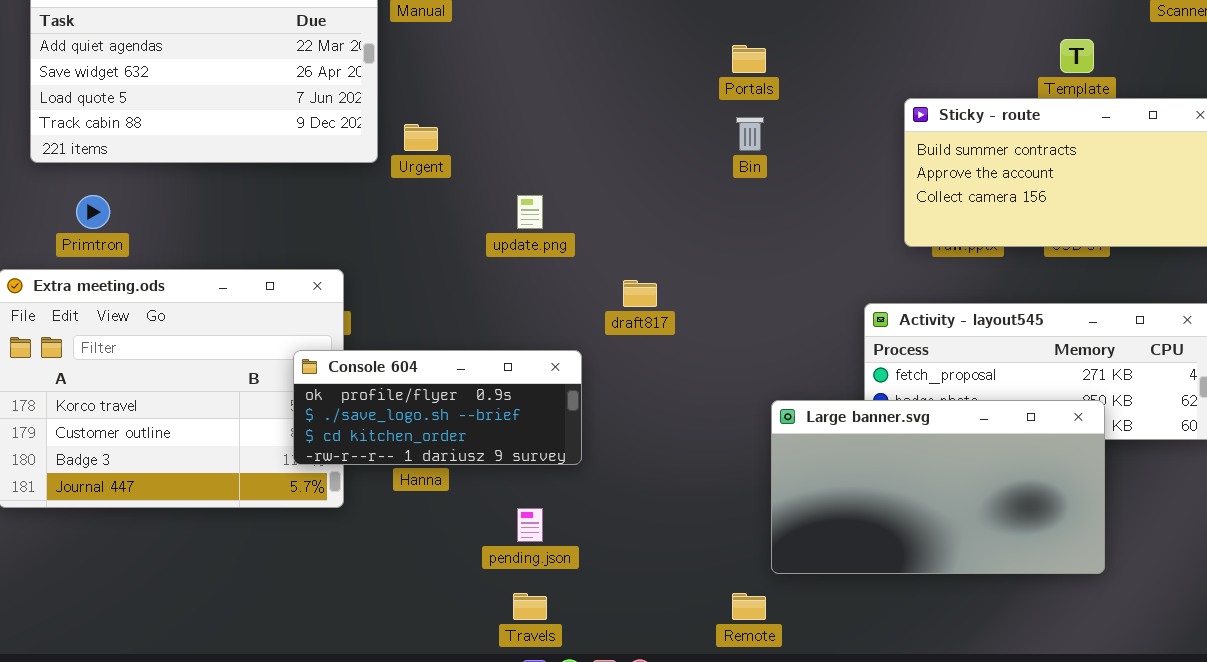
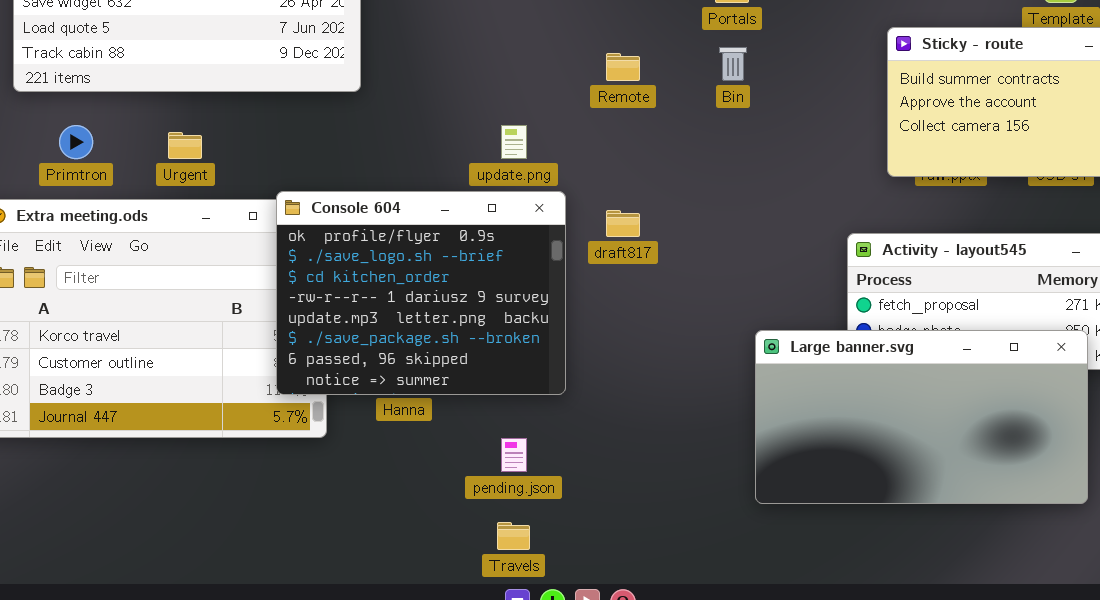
Urgent: [404,124,438,151] -> [168,132,202,159], moved
Console 604: [293,350,582,465] -> [276,191,566,395], resized
Remote: [732,593,766,620] -> [606,53,640,81], moved

